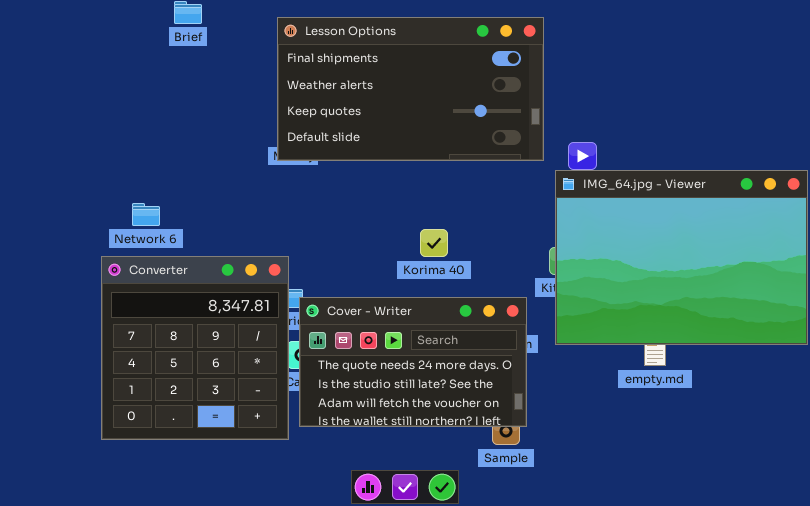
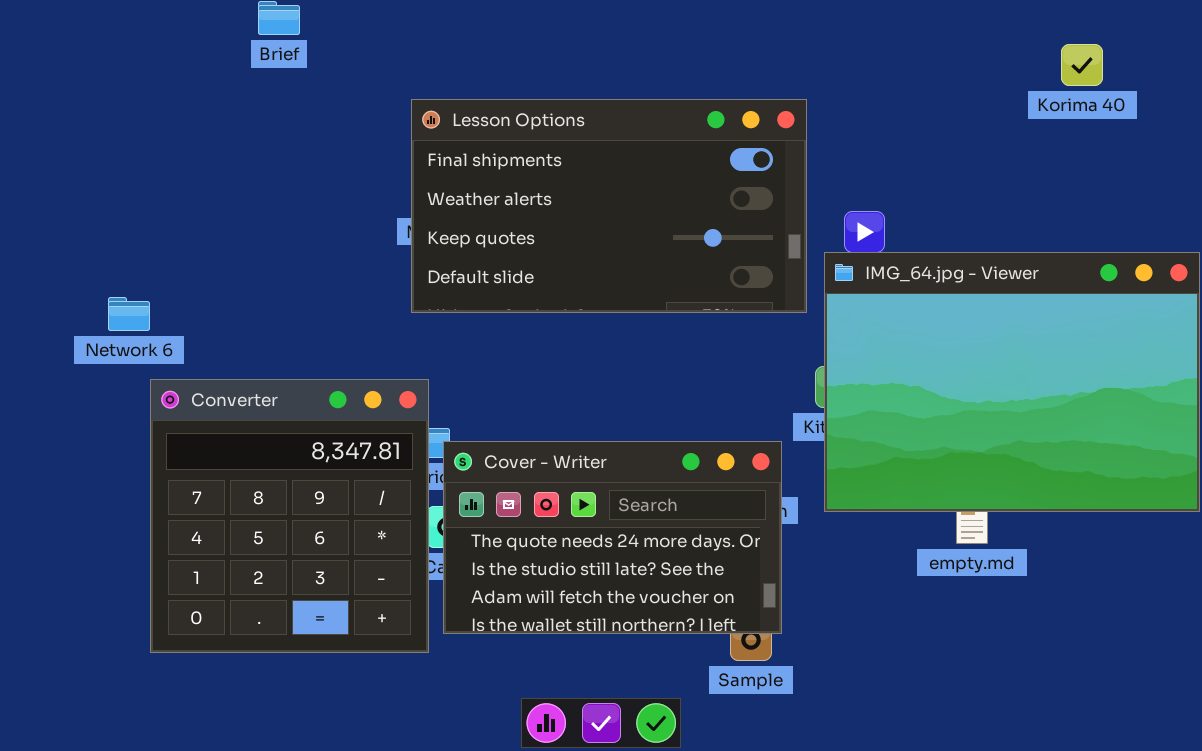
Lesson Options: [277,17,544,161] -> [411,99,807,313], moved
Network 6: [132,203,160,226] -> [108,297,150,331], moved
Korima 40: [420,229,448,257] -> [1061,44,1103,86], moved

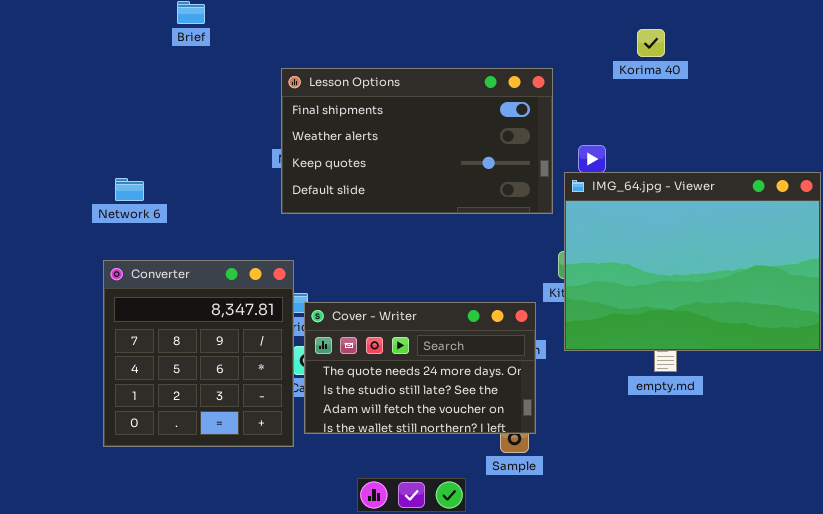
Korima 40: [1061,44,1103,86] -> [637,29,665,57], moved
Network 6: [108,297,150,331] -> [115,178,144,201], moved

